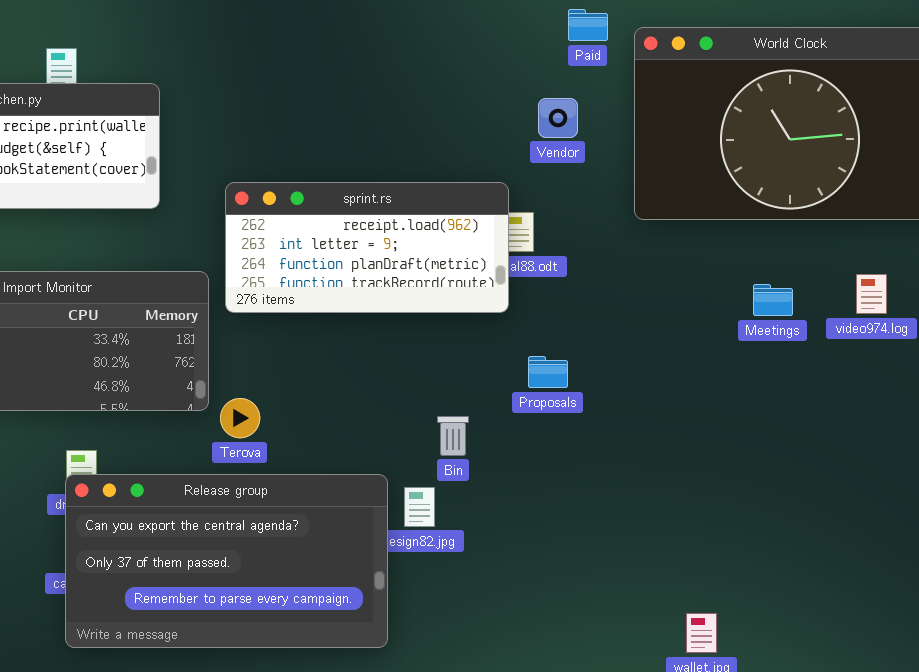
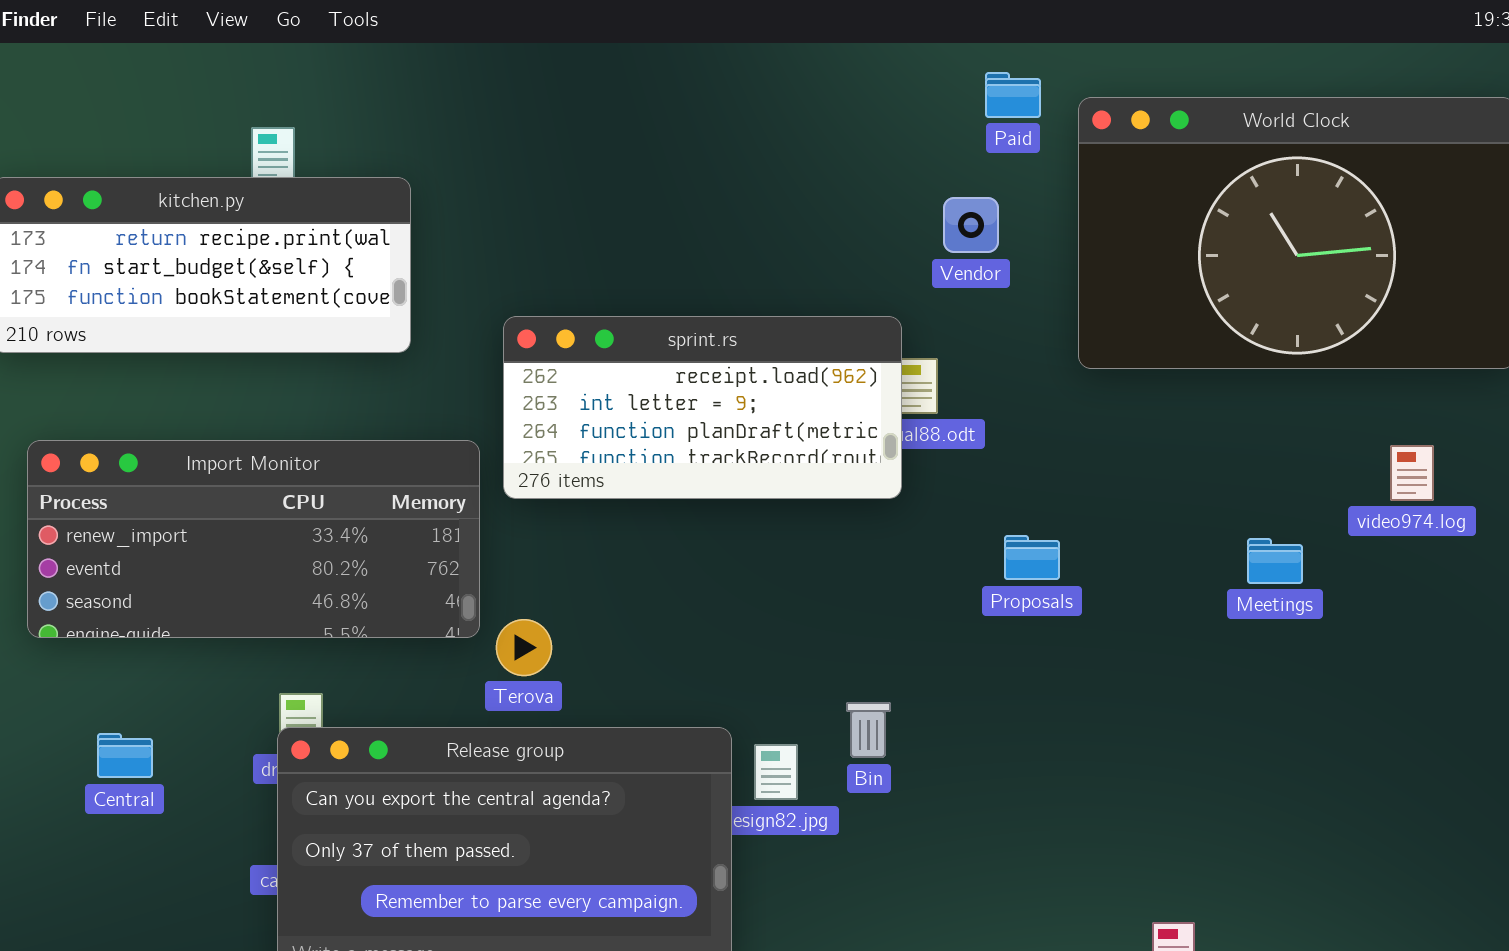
Meetings: [753,284,793,316] -> [1247,538,1303,584], moved
Proposals: [528,356,568,388] -> [1004,535,1060,580], moved
Bin: [437,416,469,456] -> [846,702,891,758], moved

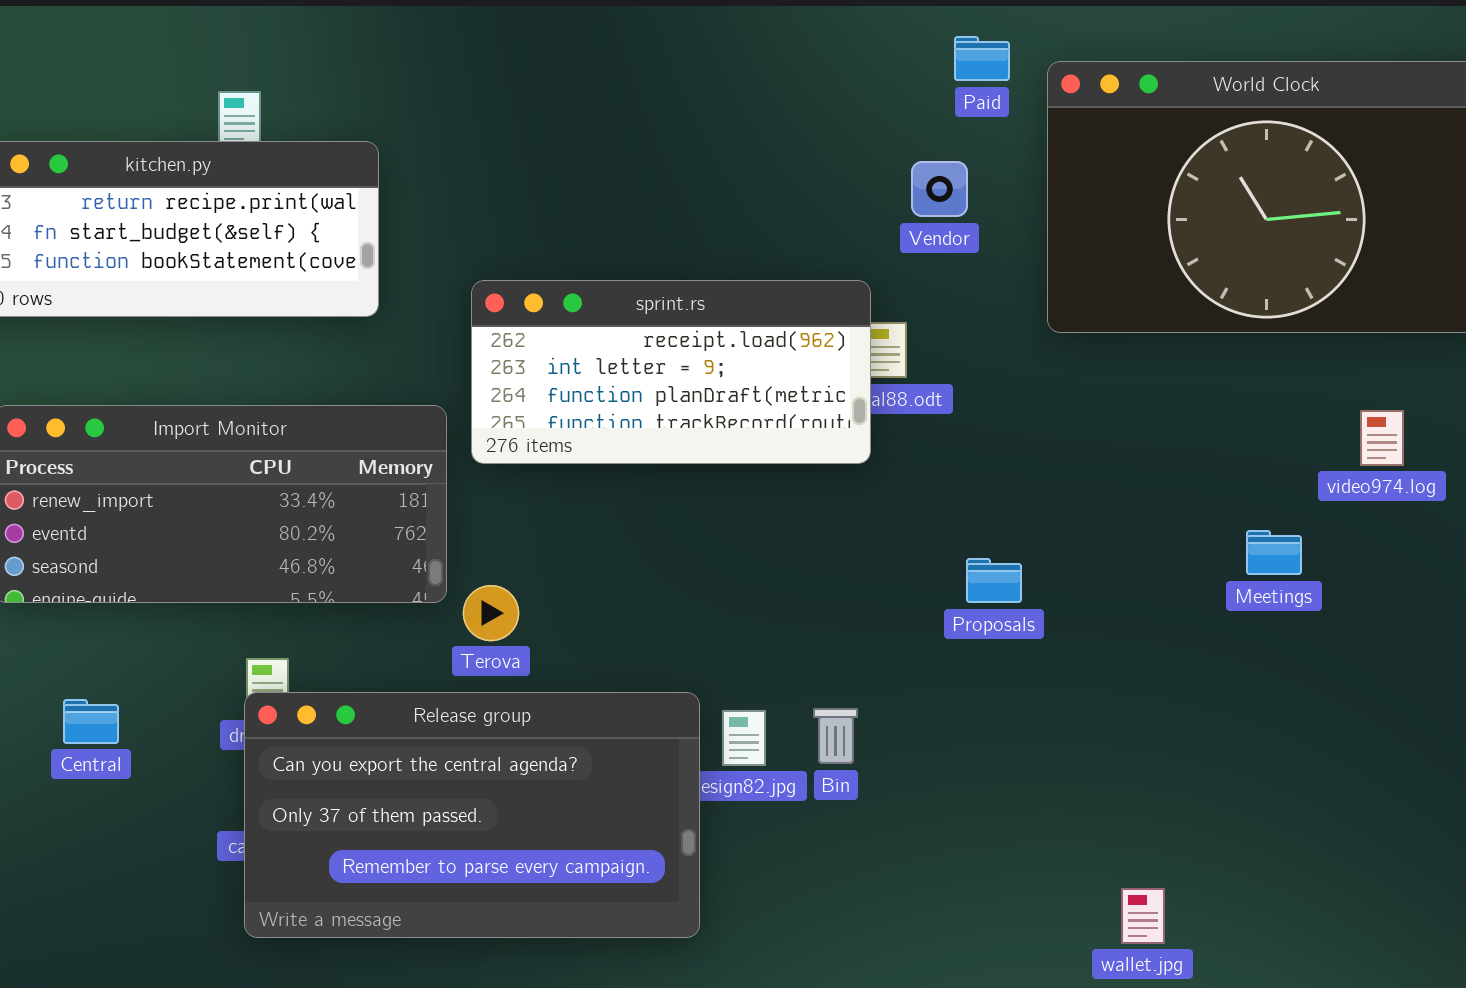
Proposals: [1004,535,1060,580] -> [966,558,1022,603], moved
Meetings: [1247,538,1303,584] -> [1246,530,1302,575], moved
Bin: [846,702,891,758] -> [813,708,858,764], moved

